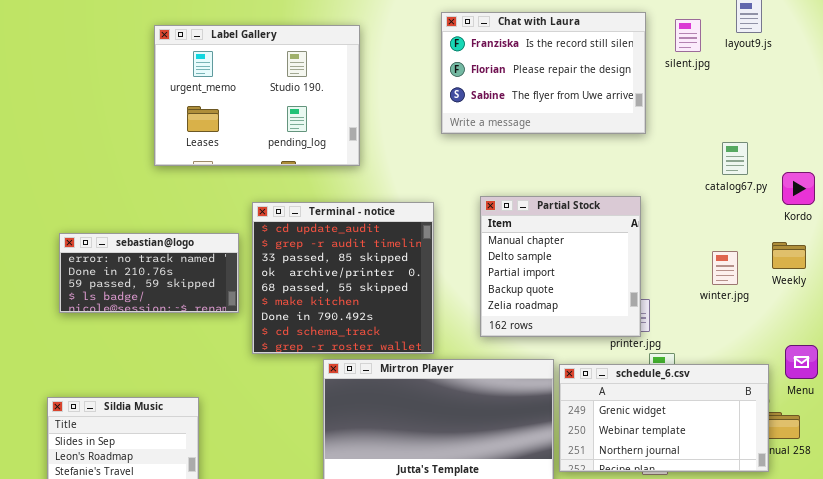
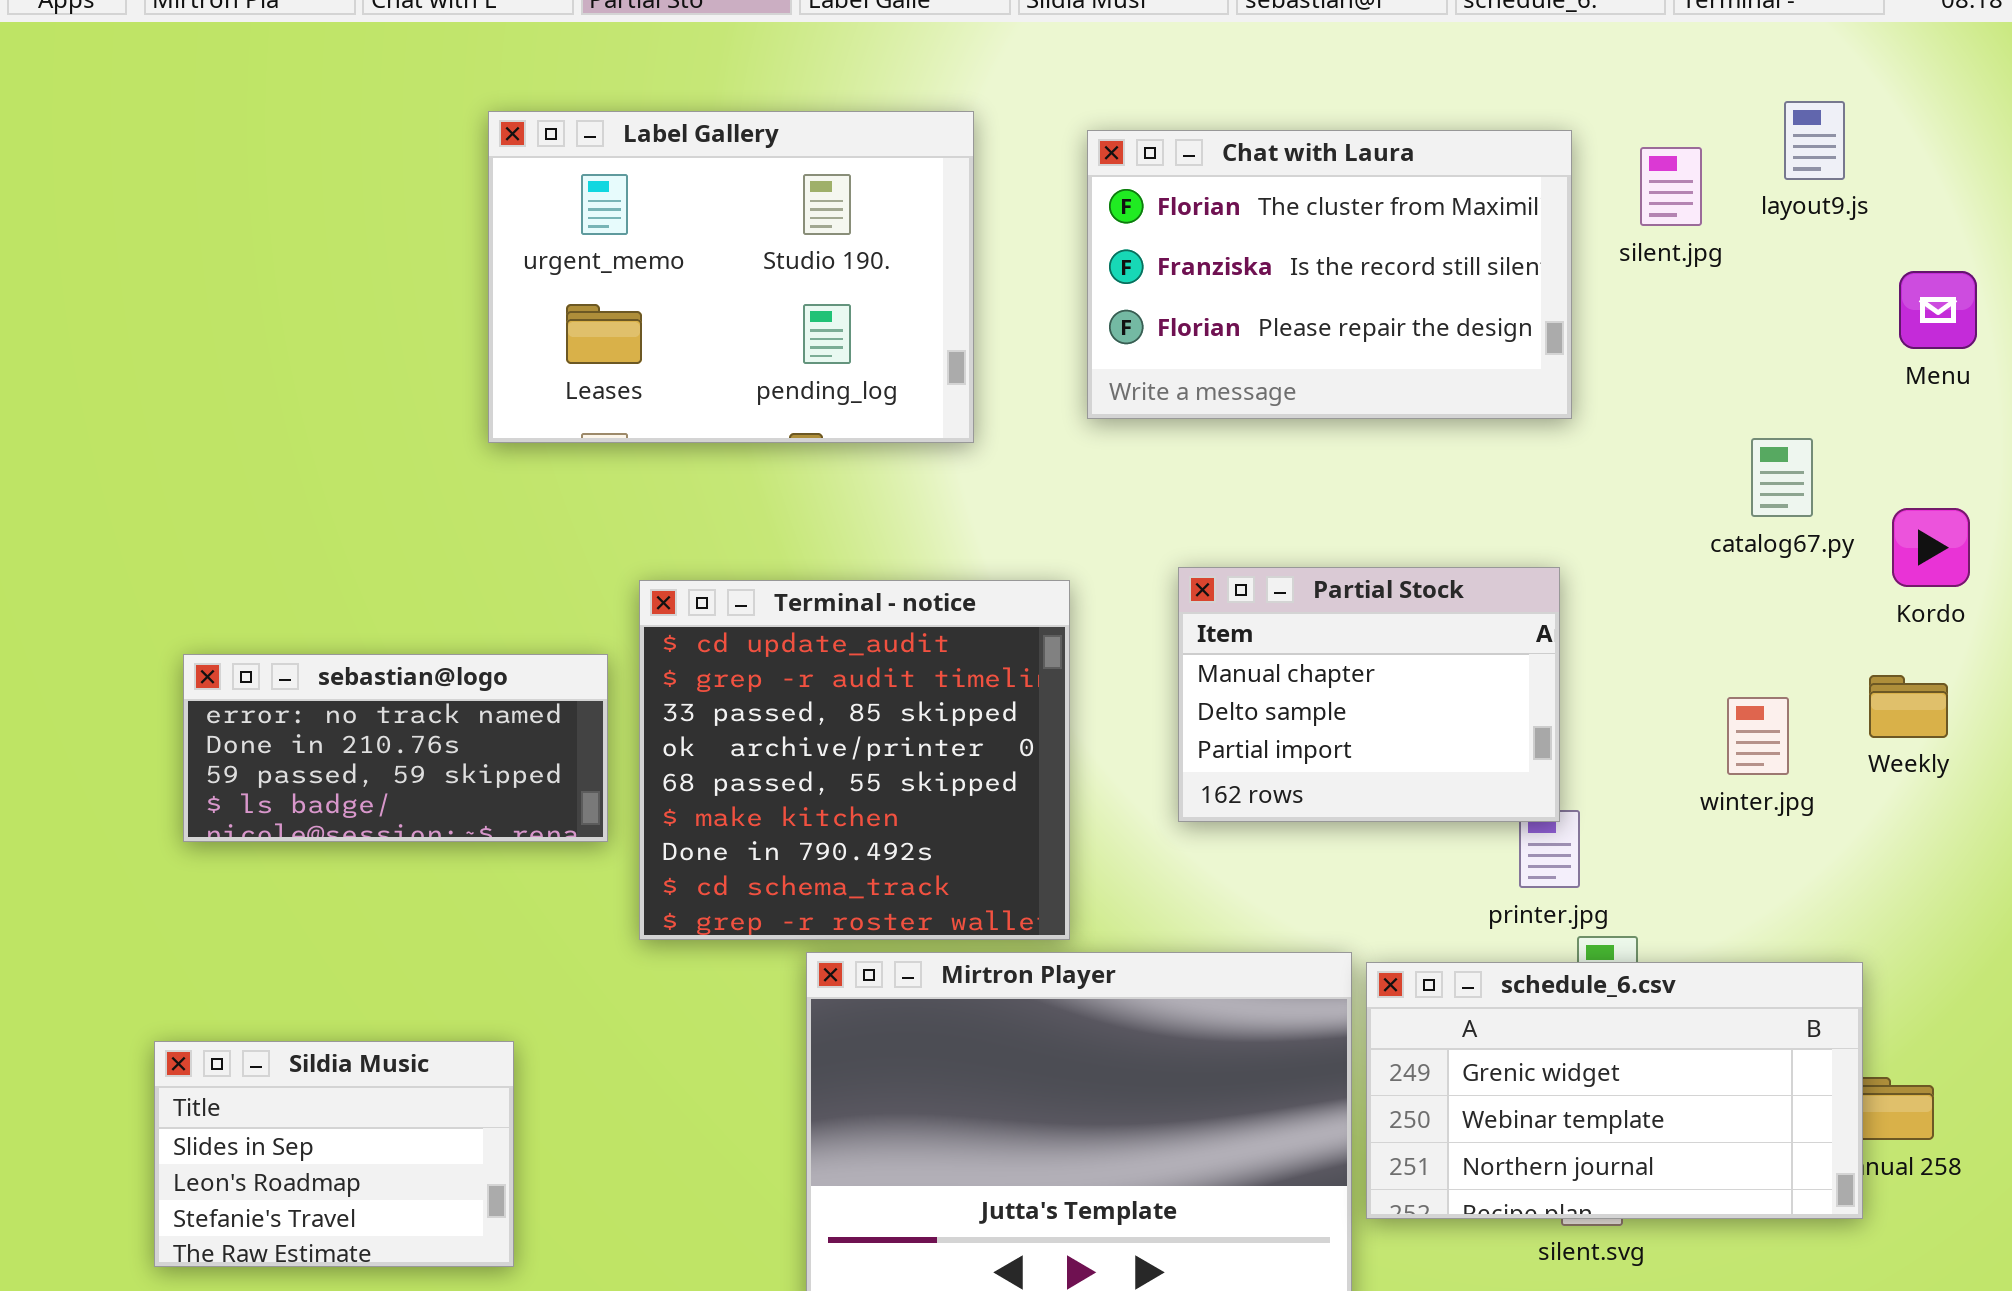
Chat with Laura: [441,12,646,134] -> [1087,130,1572,419], scrolled up 1 row
Label Gallery: [154,25,360,166] -> [488,111,974,443], moved
Partial Stock: [480,196,641,337] -> [1178,567,1560,822], resized
Menu: [785,345,818,379] -> [1899,271,1977,349], moved

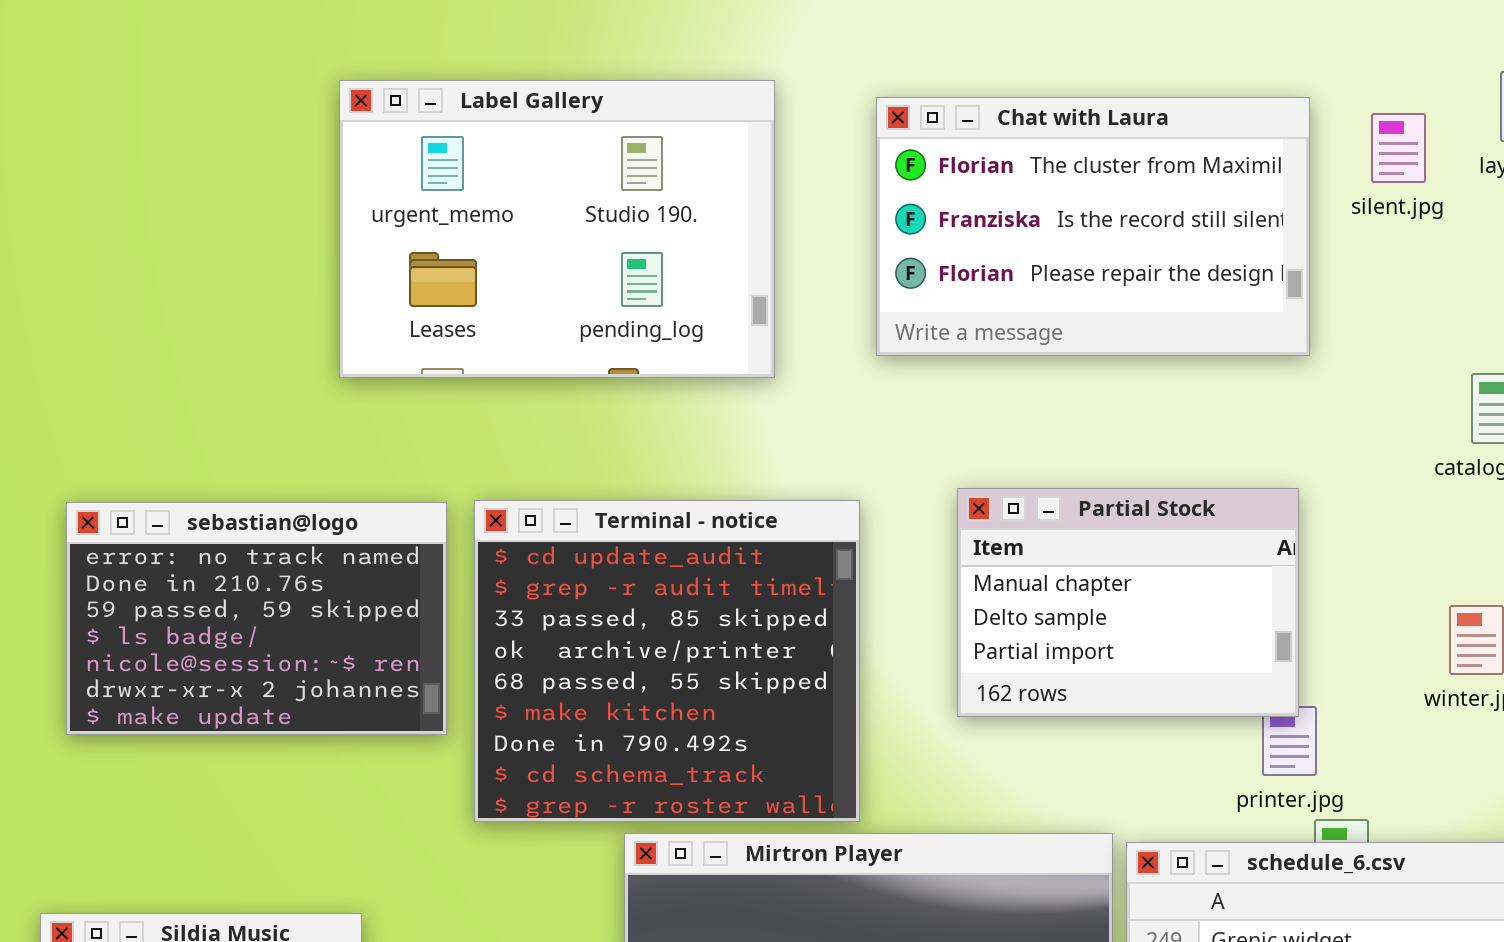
sebastian@logo: [183,654,608,842] -> [66,502,447,735], resized

